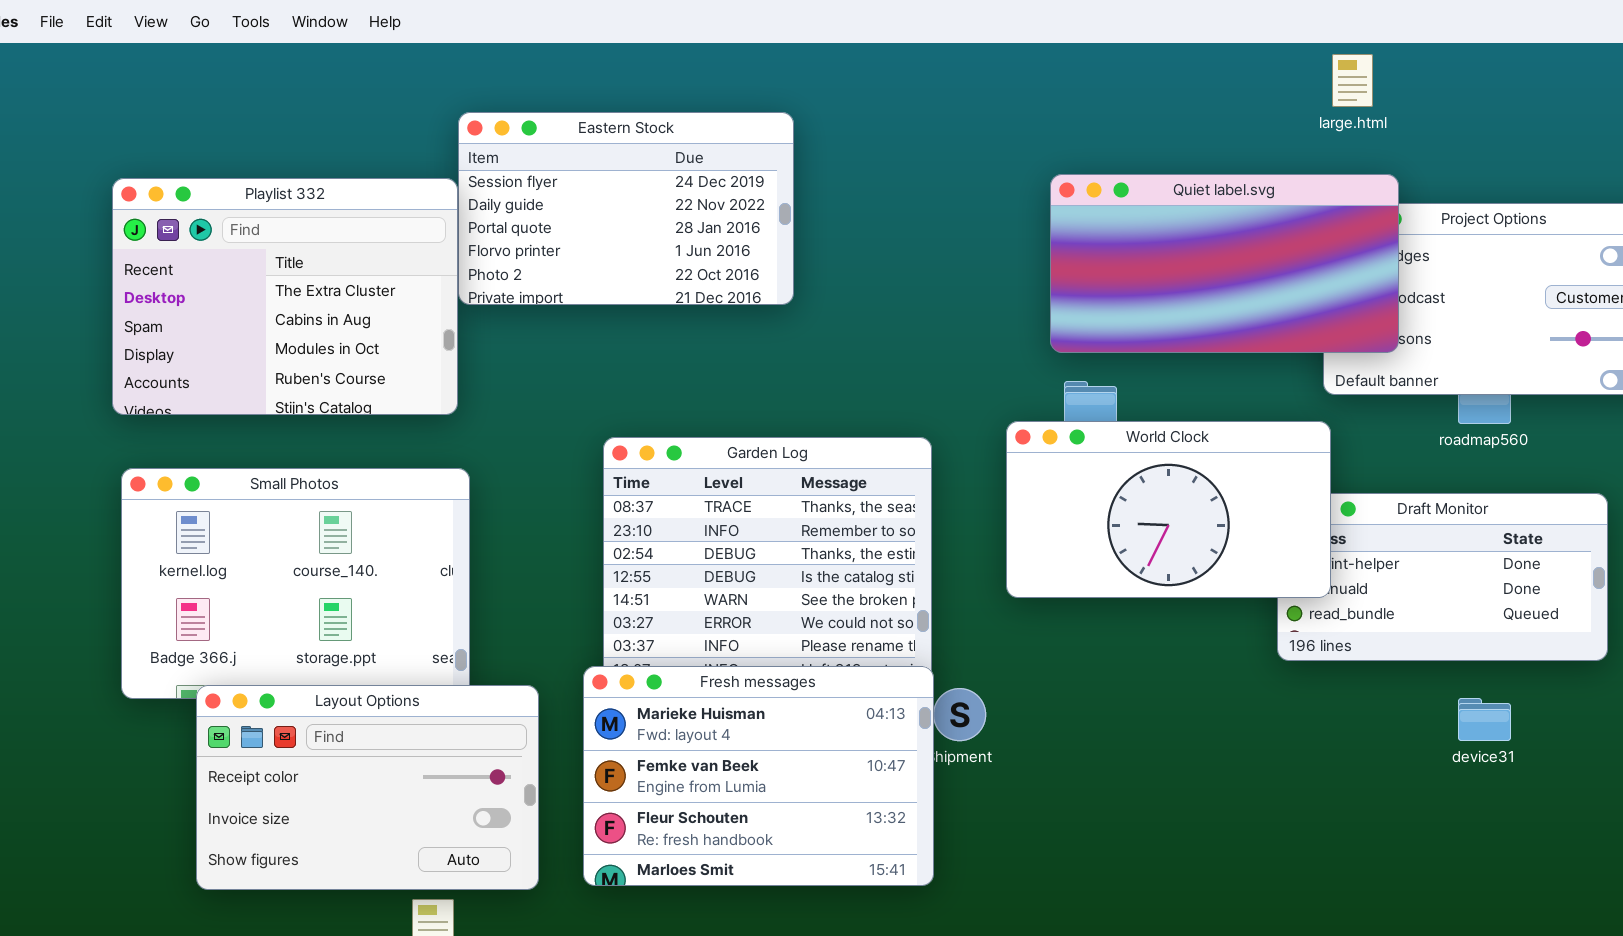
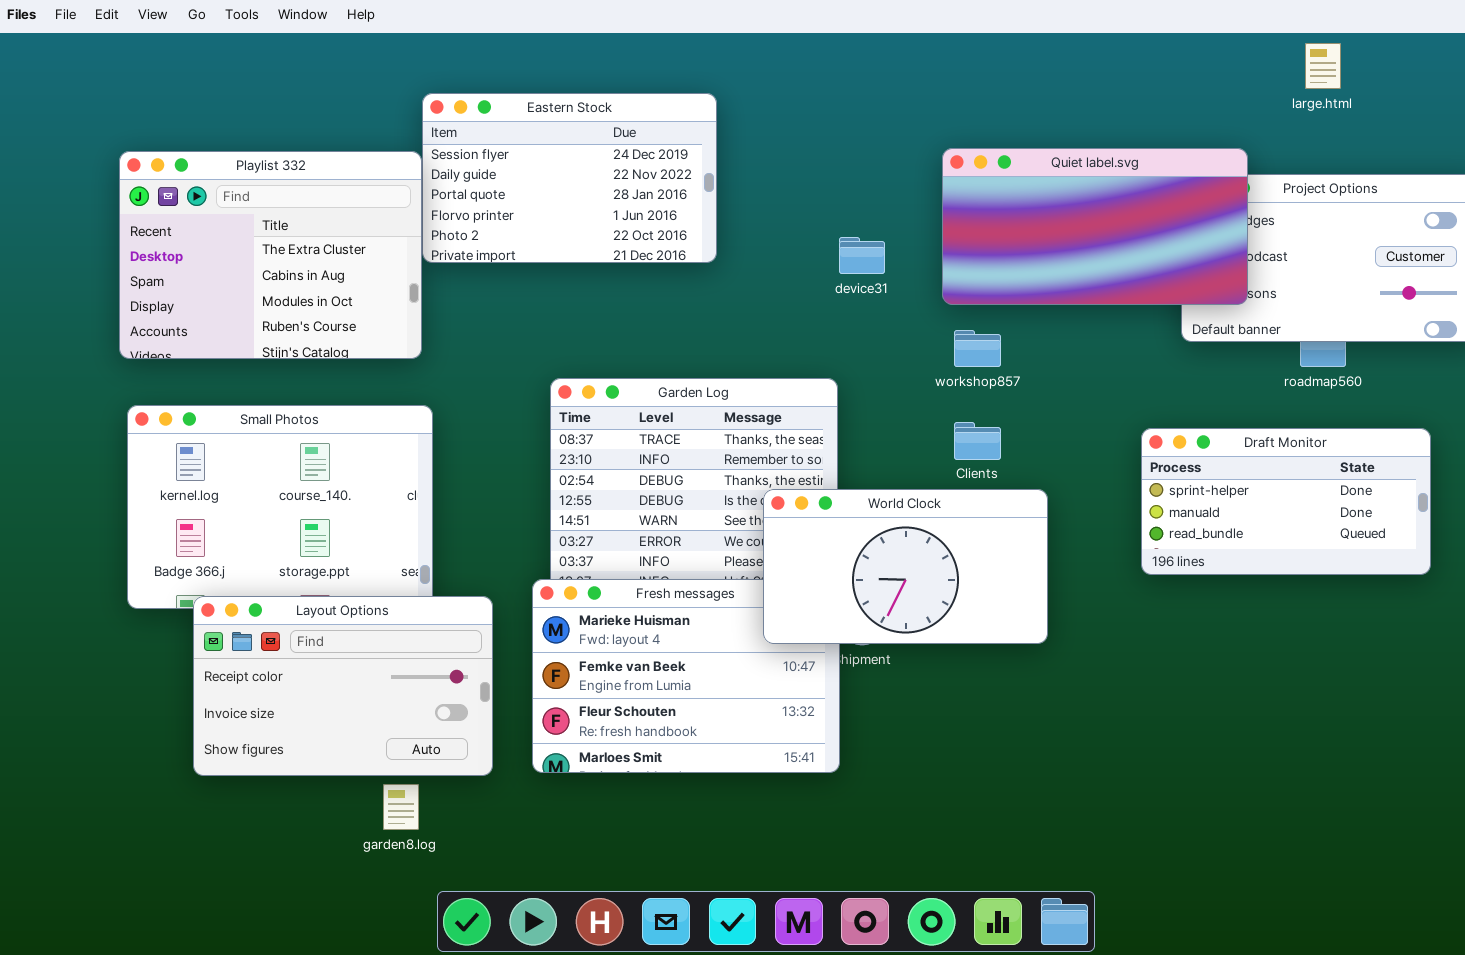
large.html: [1332,54,1373,107] -> [1305,43,1341,89], moved
World Clock: [1006,421,1331,598] -> [763,489,1048,644], moved
device31: [1458,698,1511,741] -> [839,237,885,274], moved

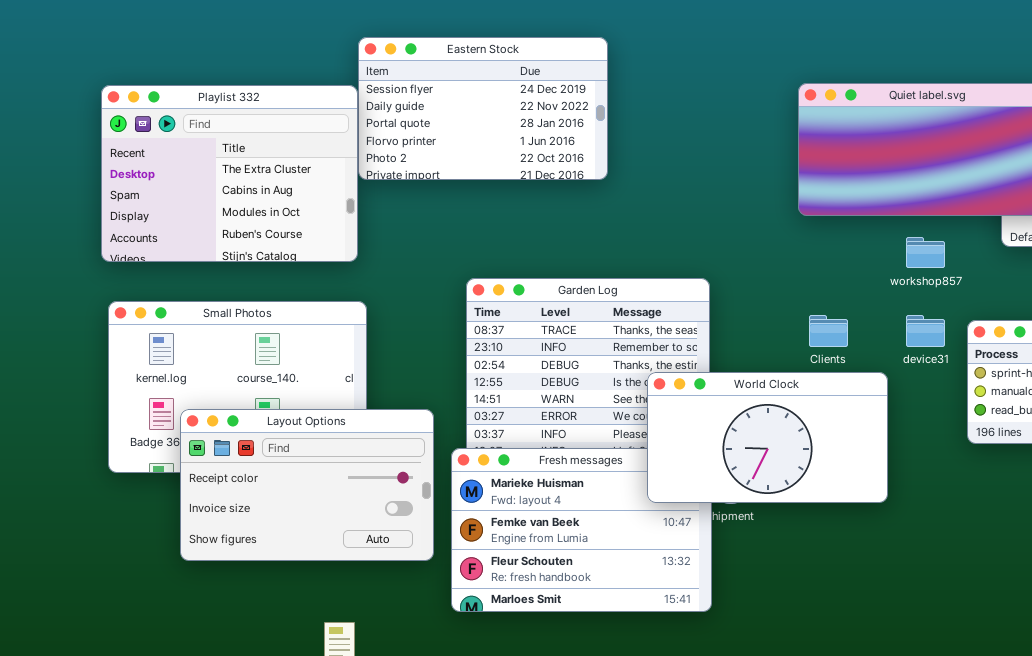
device31: [839,237,885,274] -> [906,315,945,347], moved
workshop857: [954,330,1001,367] -> [906,237,945,268], moved
Layout Options: [193,596,493,776] -> [180,409,434,561], moved

